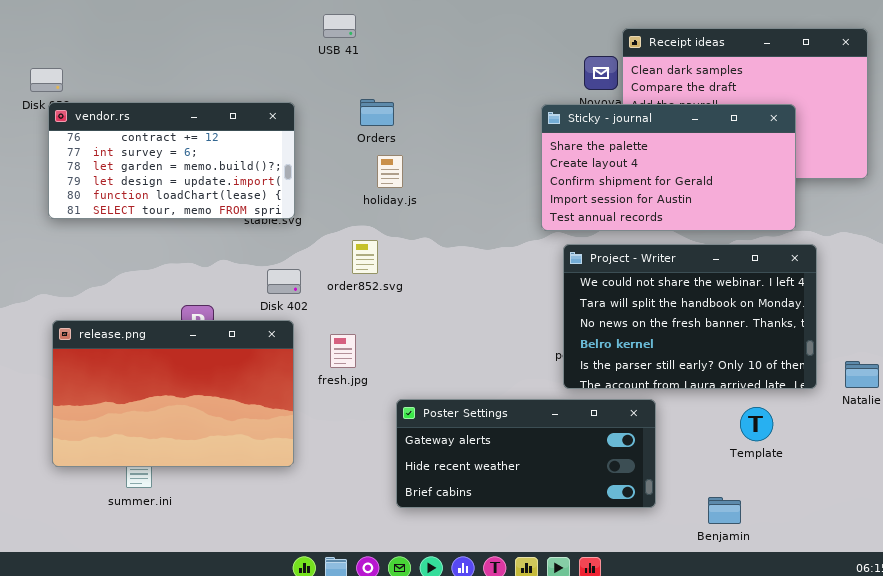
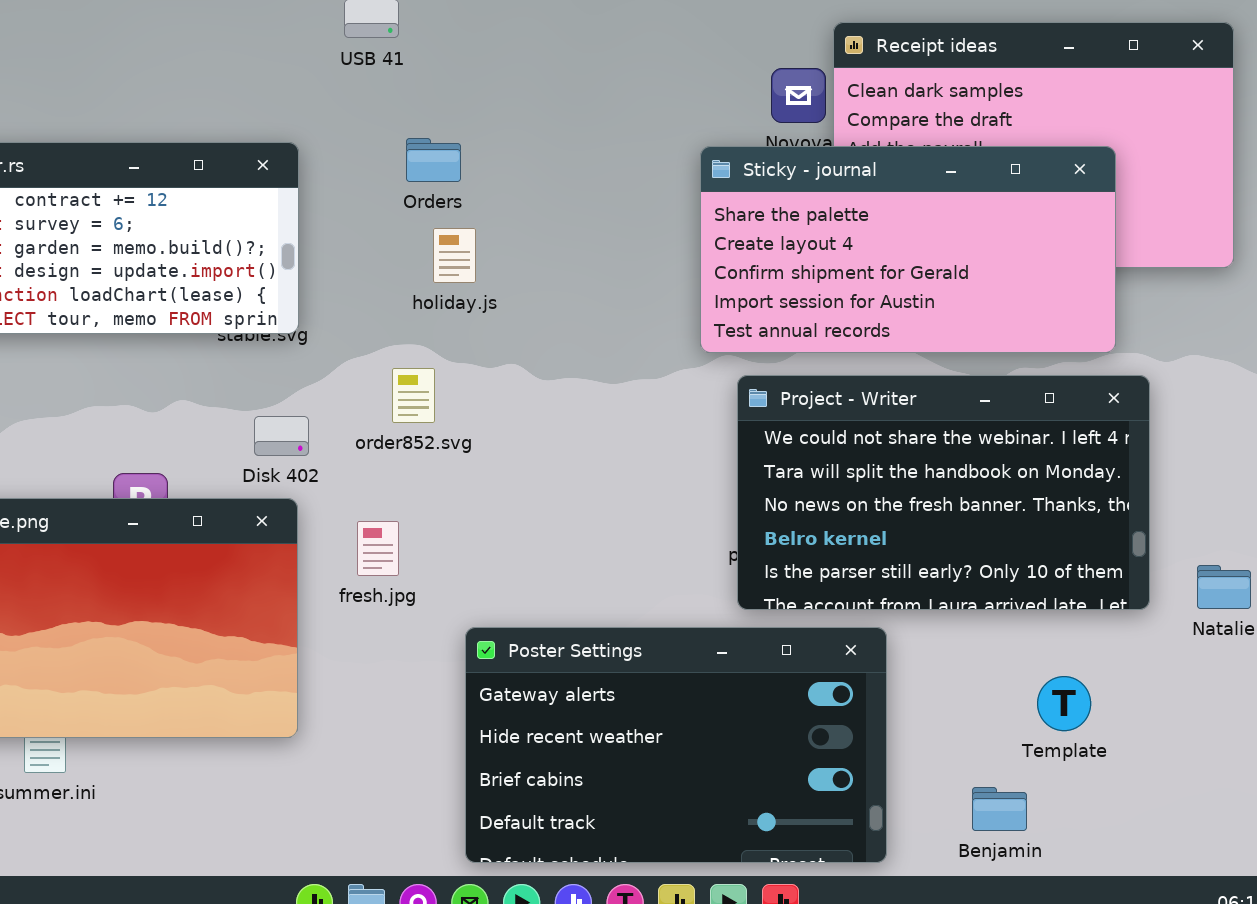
Poster Settings: [396,399,656,508] -> [465,627,887,863], resized
Template: [740,407,773,441] -> [1037,676,1091,731], moved

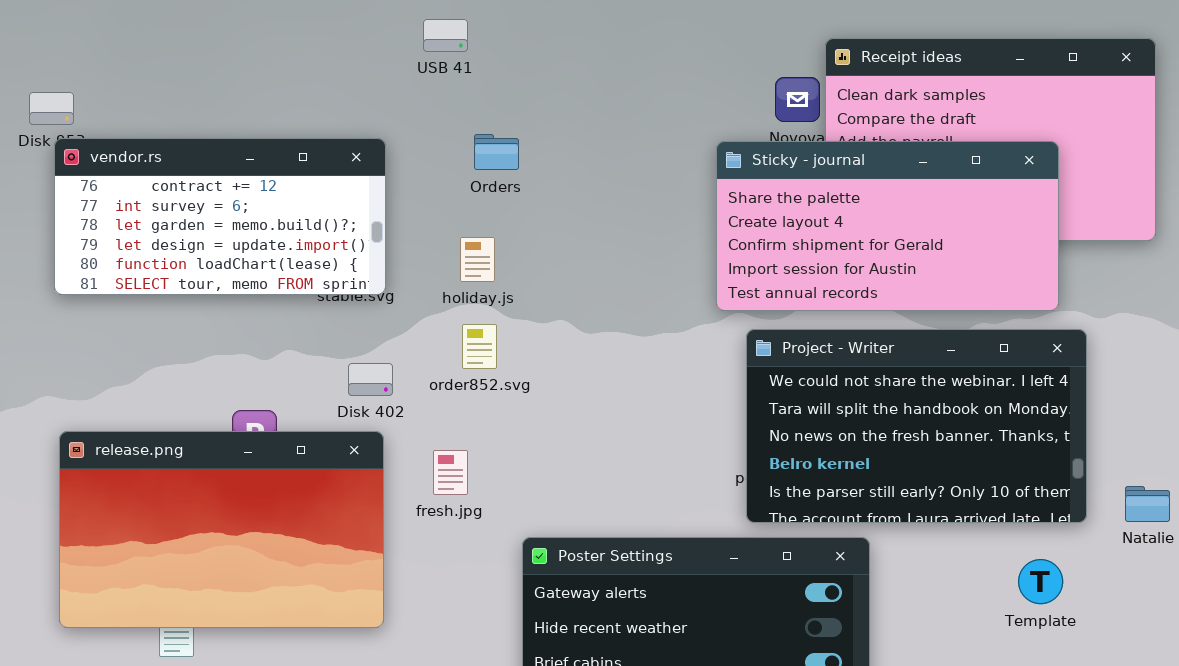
holiday.js: [433,228,476,283] -> [460,237,495,282], moved
Template: [1037,676,1091,731] -> [1018,559,1063,604], moved

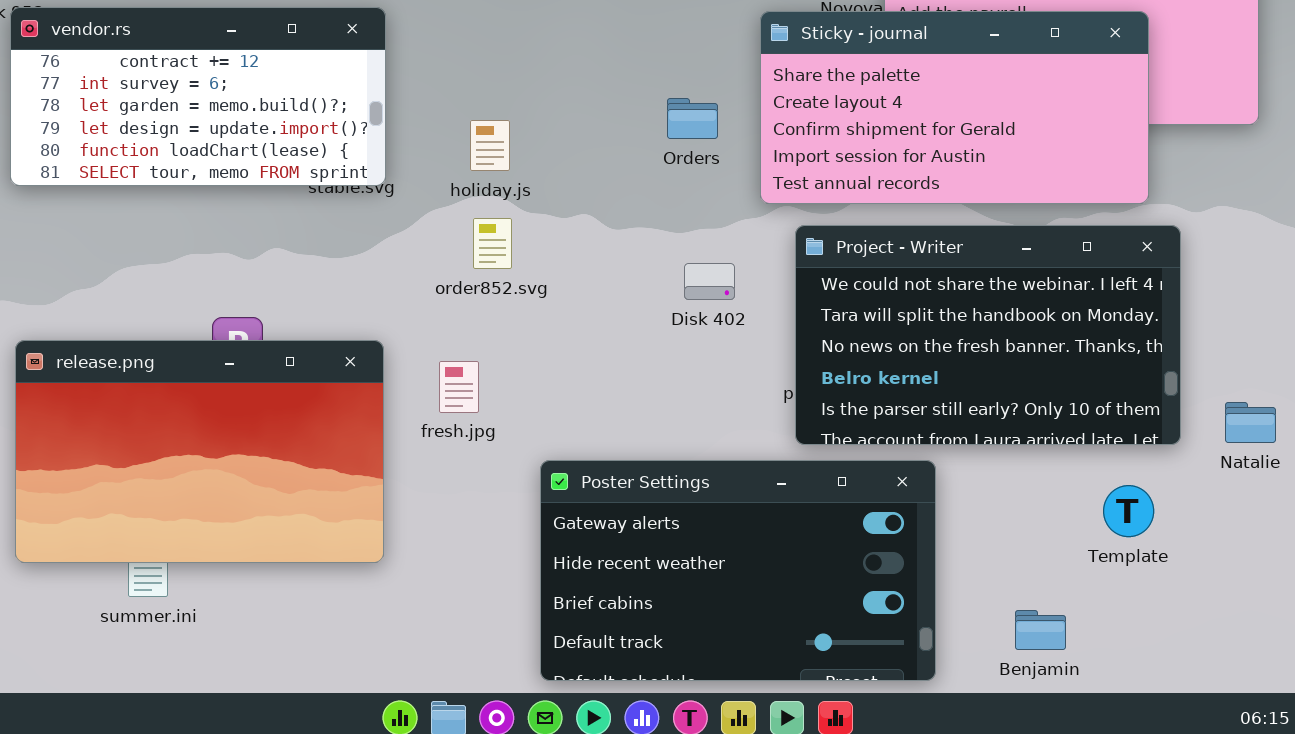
Orders: [474,134,519,170] -> [667,98,718,139], moved
Disk 402: [348,363,393,396] -> [684,263,735,300], moved

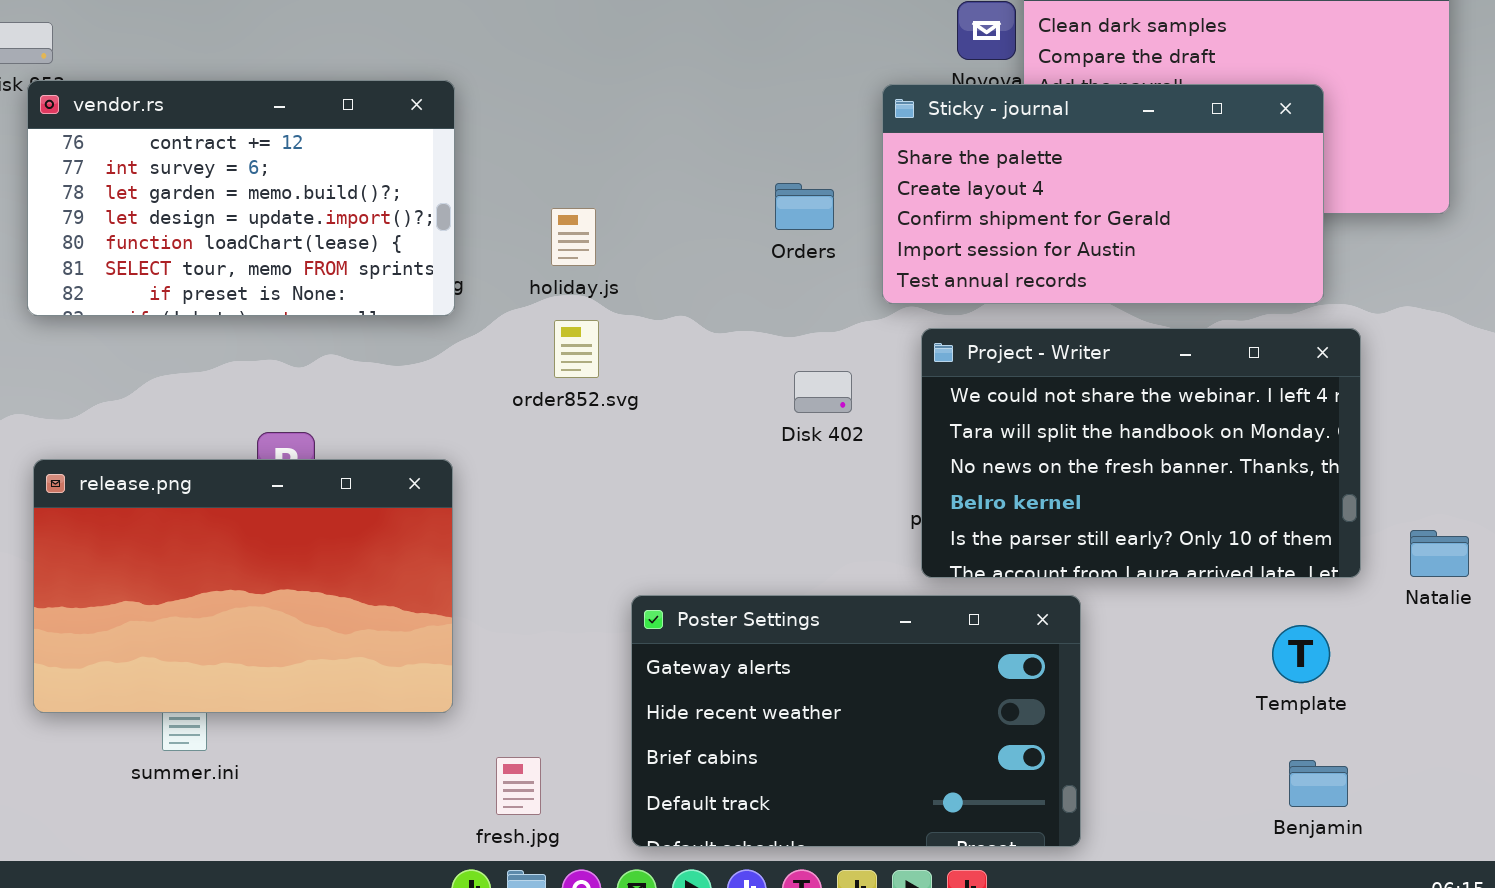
vendor.rs: [10,7,386,186] -> [27,80,455,316], resized
fresh.jpg: [439,361,479,413] -> [496,757,541,815], moved
Benjamin: [1015,610,1066,650] -> [1289,760,1348,807], moved

